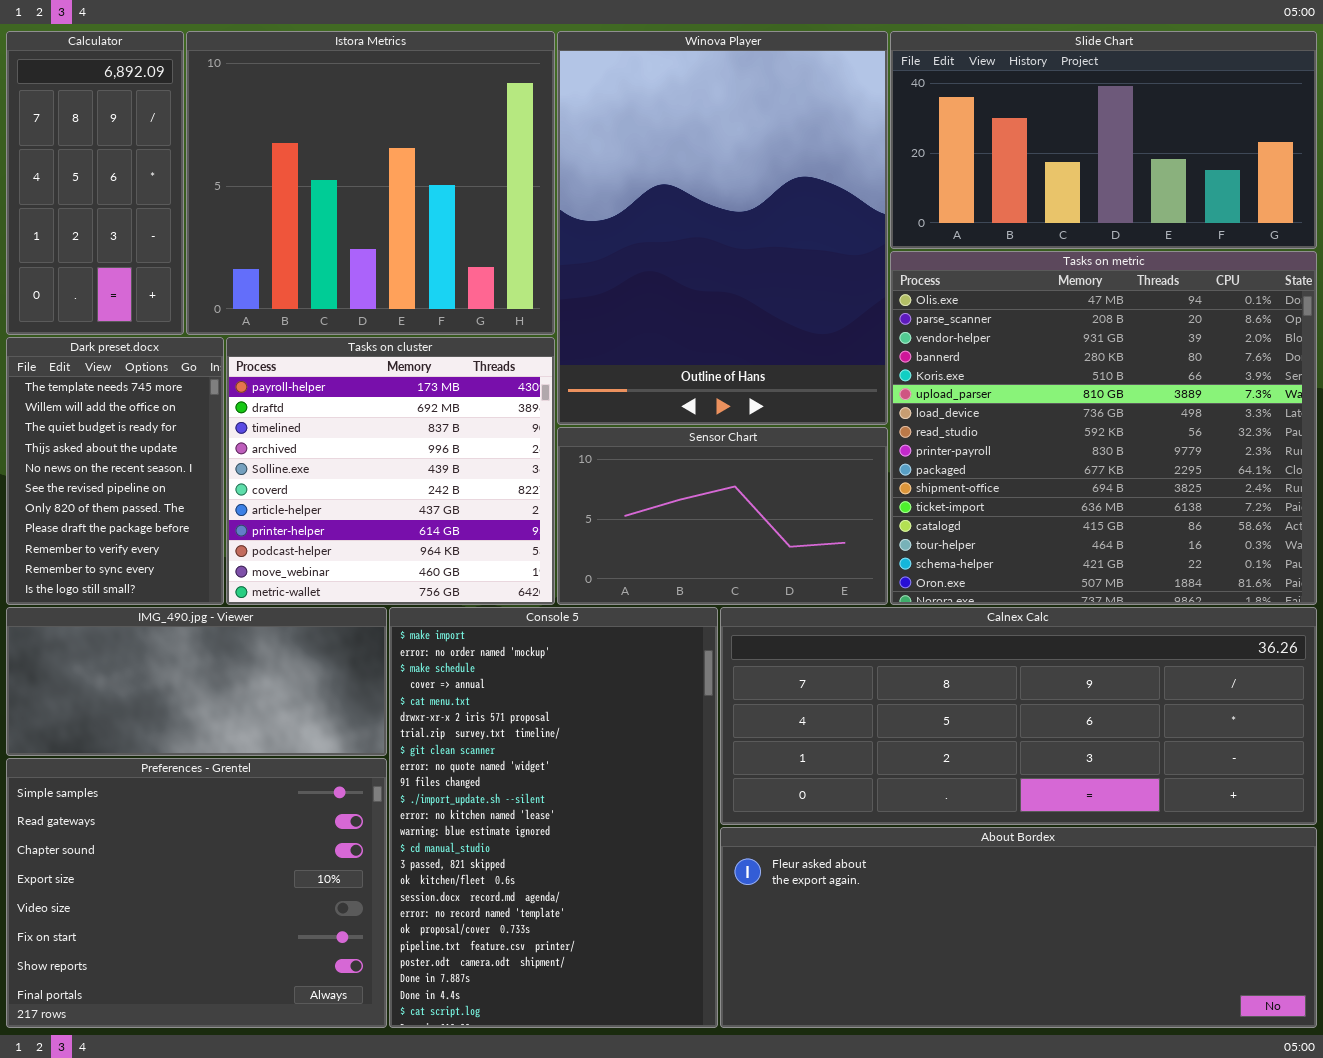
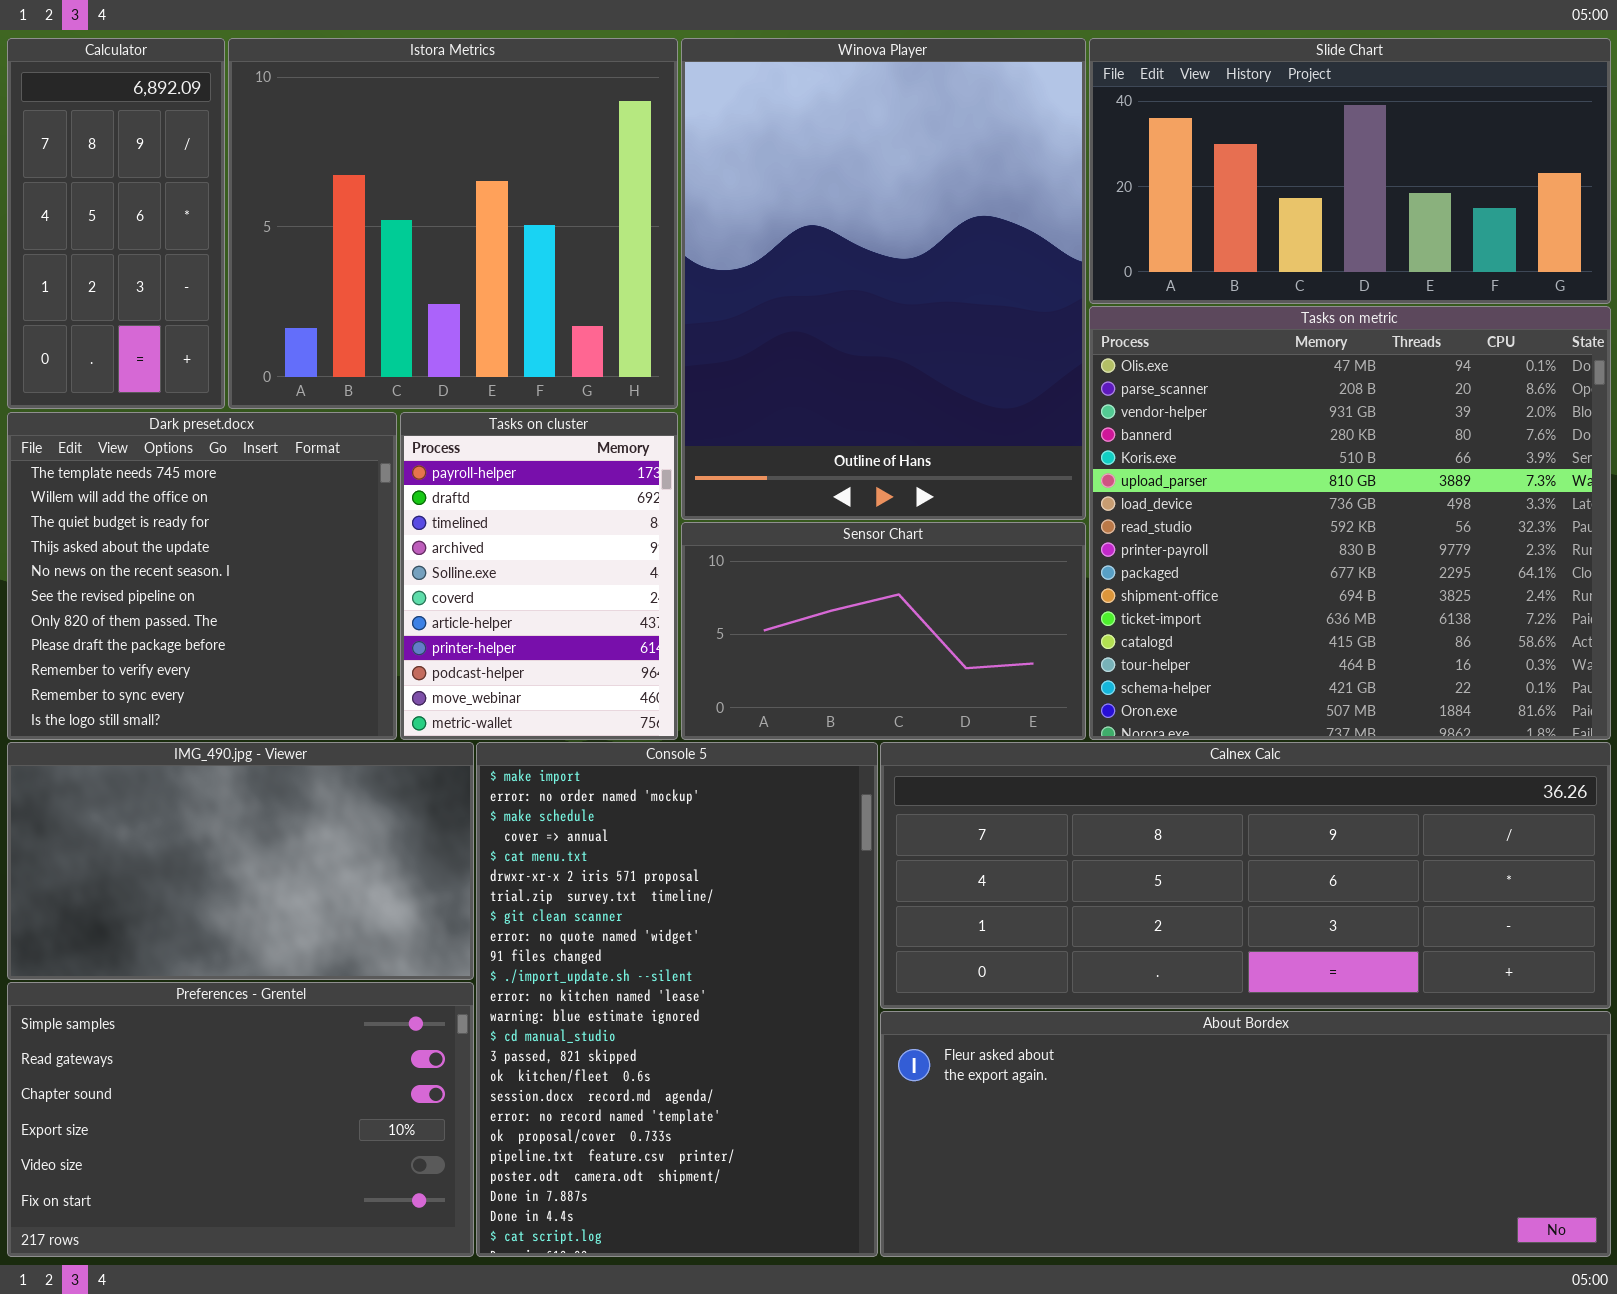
Dark preset.docx: [6,337,224,605] -> [7,412,397,740], resized
Tasks on cluster: [226,337,555,605] -> [400,412,678,740], resized
IMG_490.jpg - Viewer: [6,607,387,756] -> [7,742,474,980], resized
Preferences - Grentel: [6,758,387,1028] -> [7,982,474,1257], resized

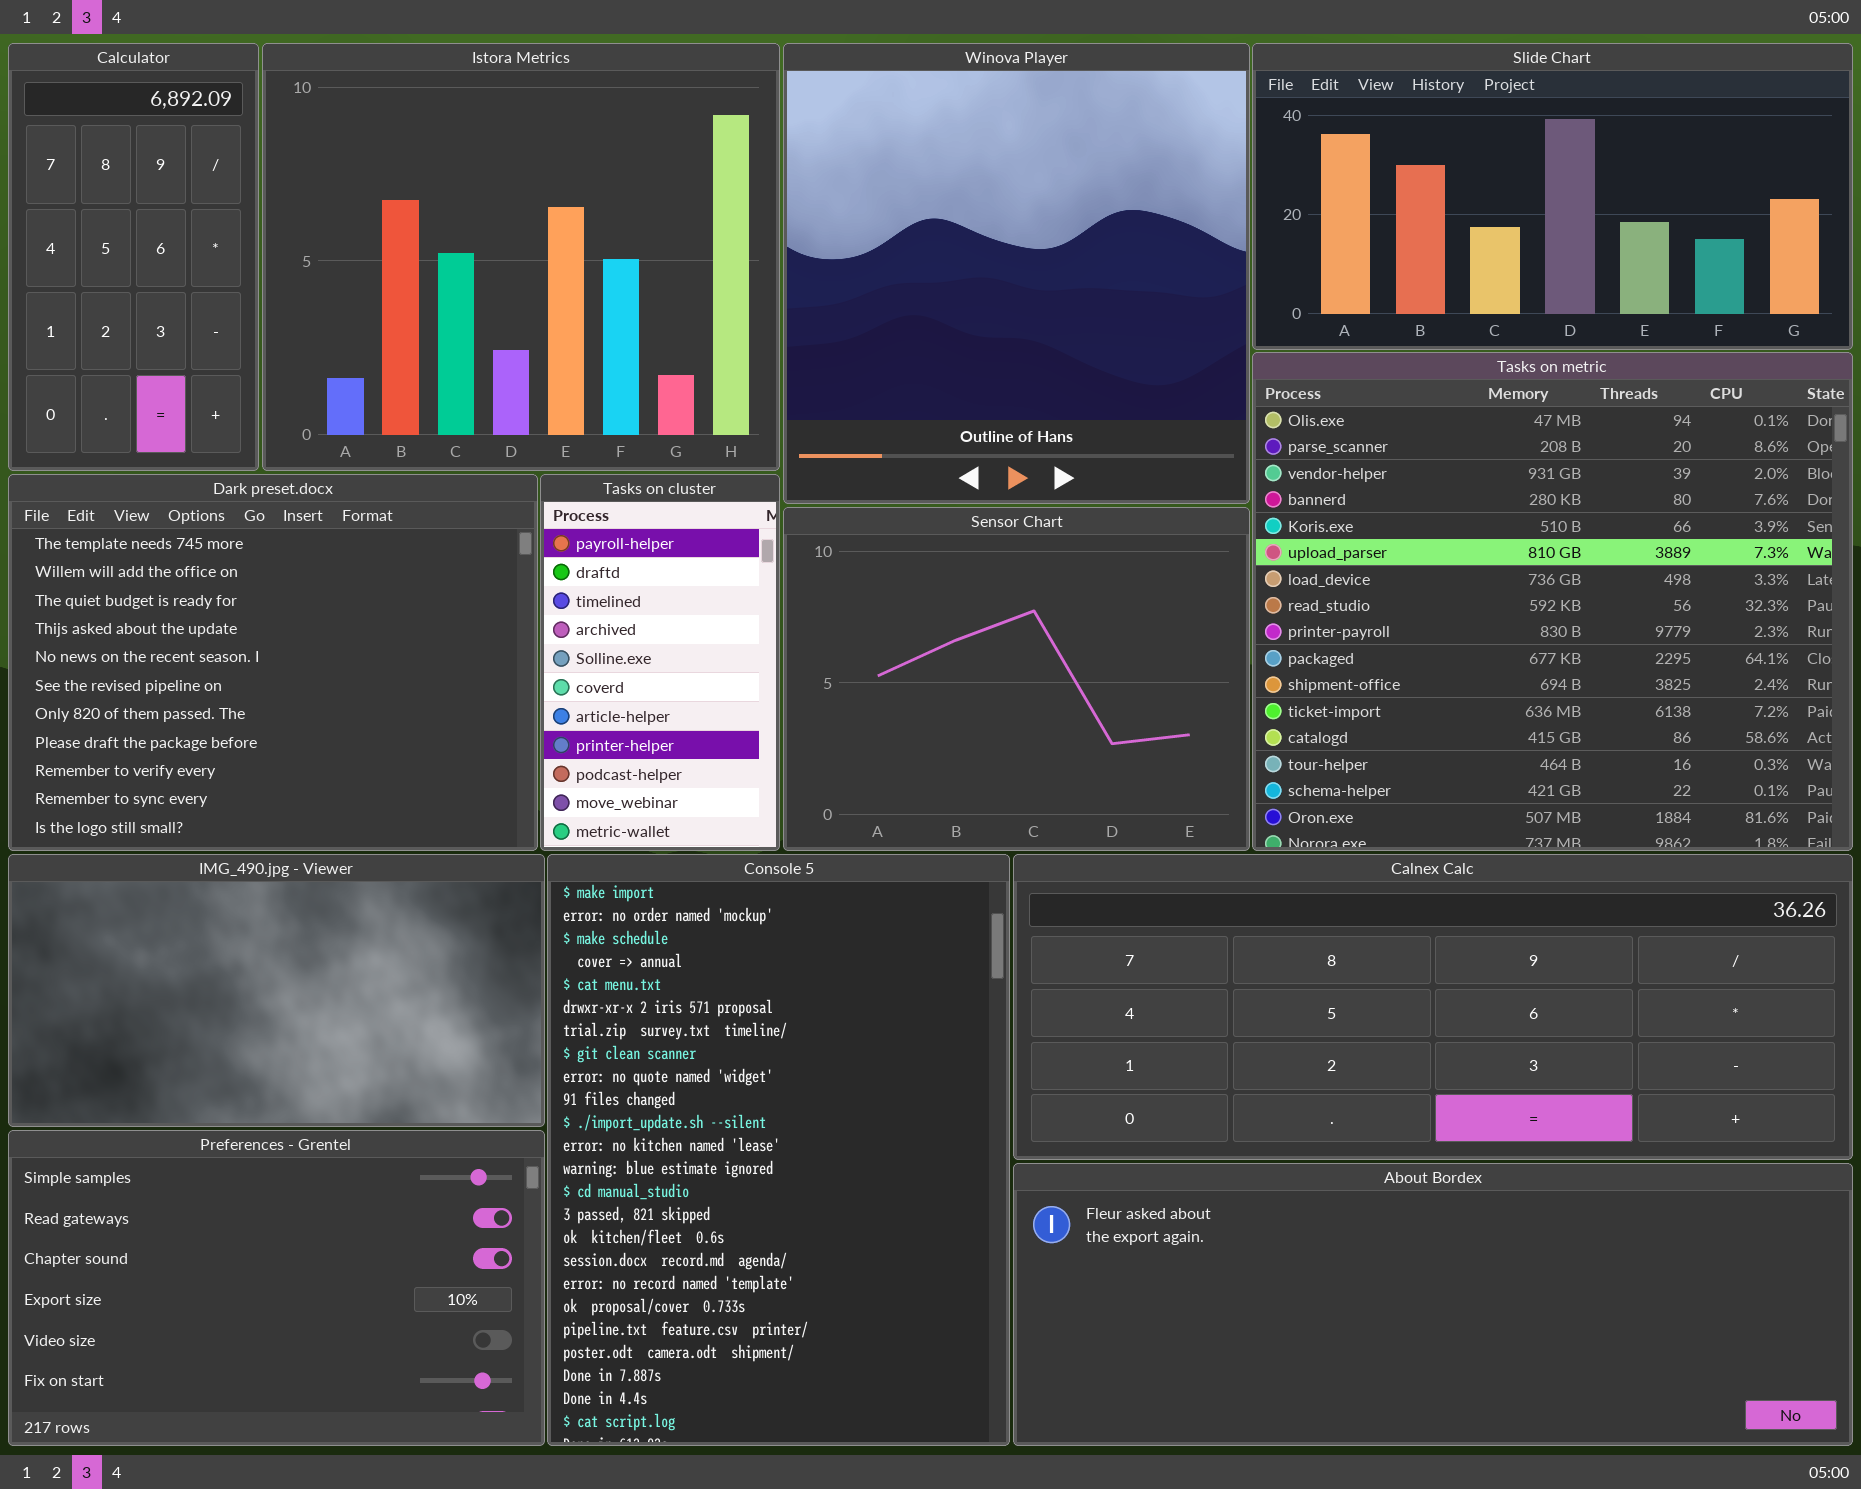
Winova Player: [681,38,1086,520] -> [783,43,1250,504], resized
Dark preset.docx: [7,412,397,740] -> [8,474,538,851], resized
Tasks on cluster: [400,412,678,740] -> [540,474,780,851], resized
Sensor Chart: [681,522,1086,740] -> [783,507,1250,851], resized

